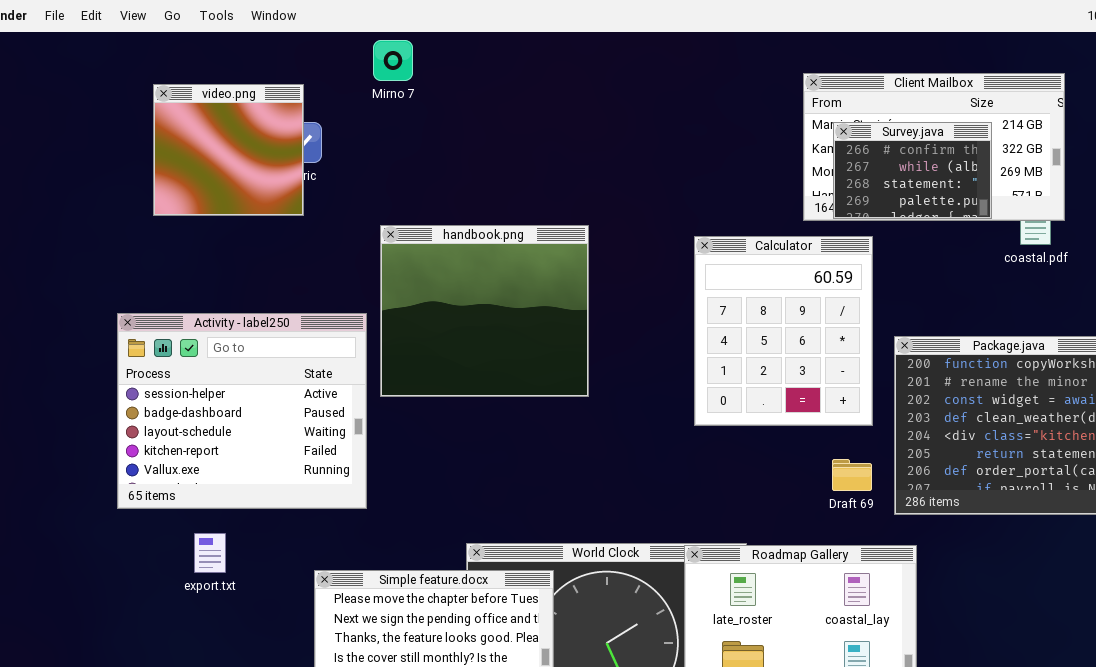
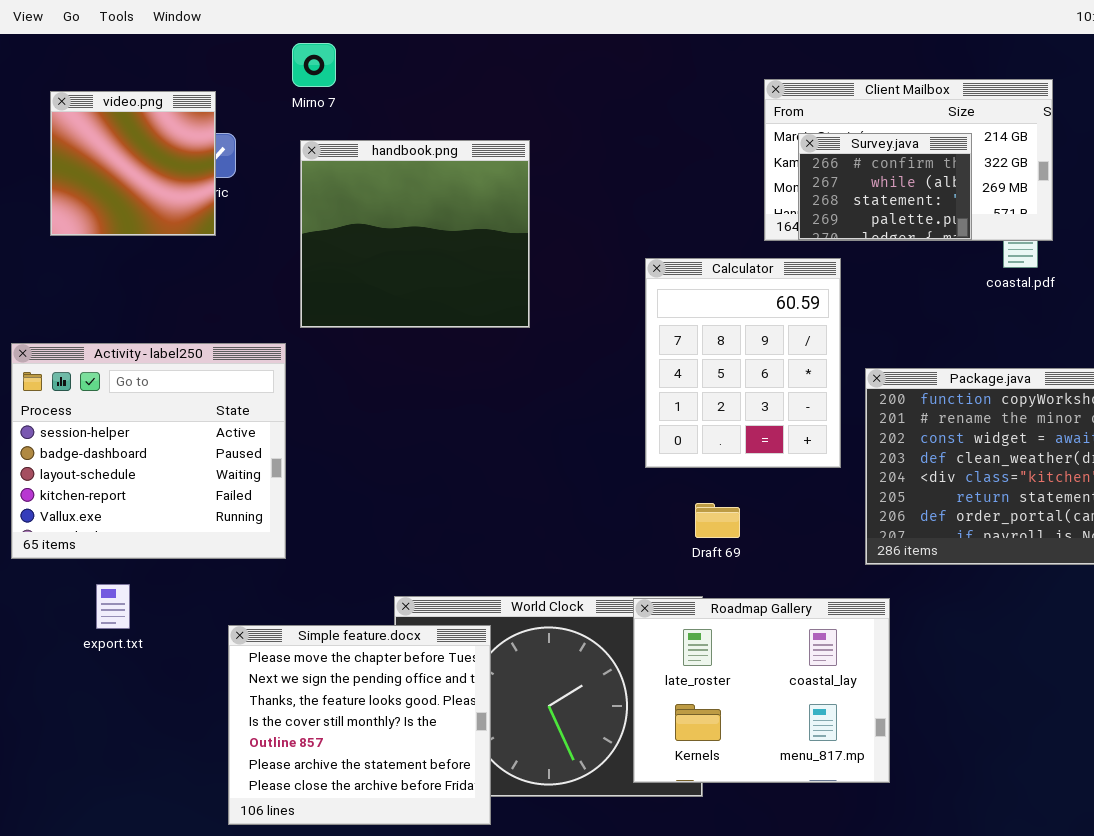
handbook.png: [380,225,589,397] -> [300,140,530,328], moved
Draft 69: [832,459,872,491] -> [695,503,740,538], moved

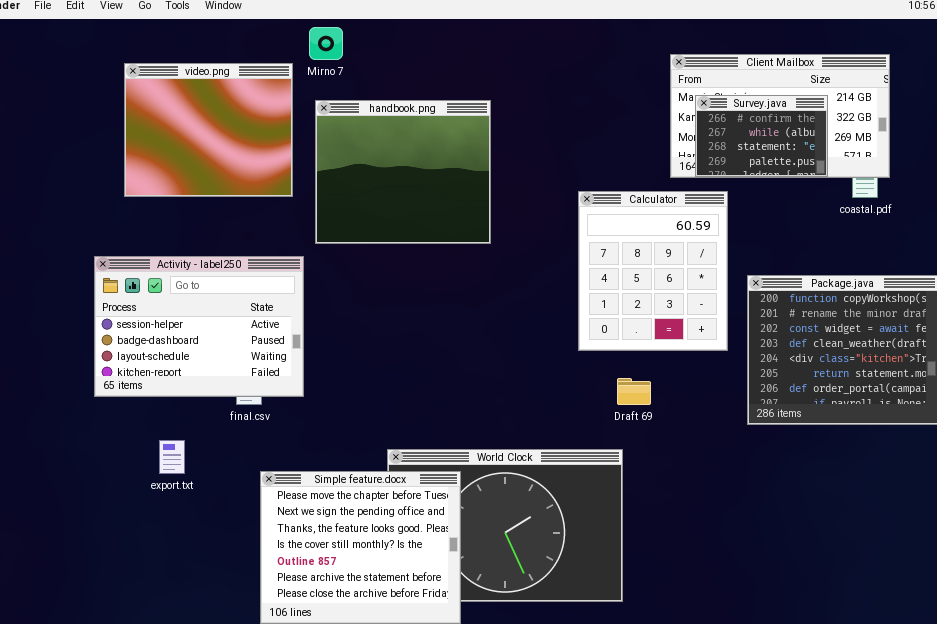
video.png: [50,91,216,236] -> [124,63,293,197], resized
Activity - label250: [11,343,286,559] -> [94,256,304,397], resized
Roadmap Gallery: [633,598,890,783] -> none, closed

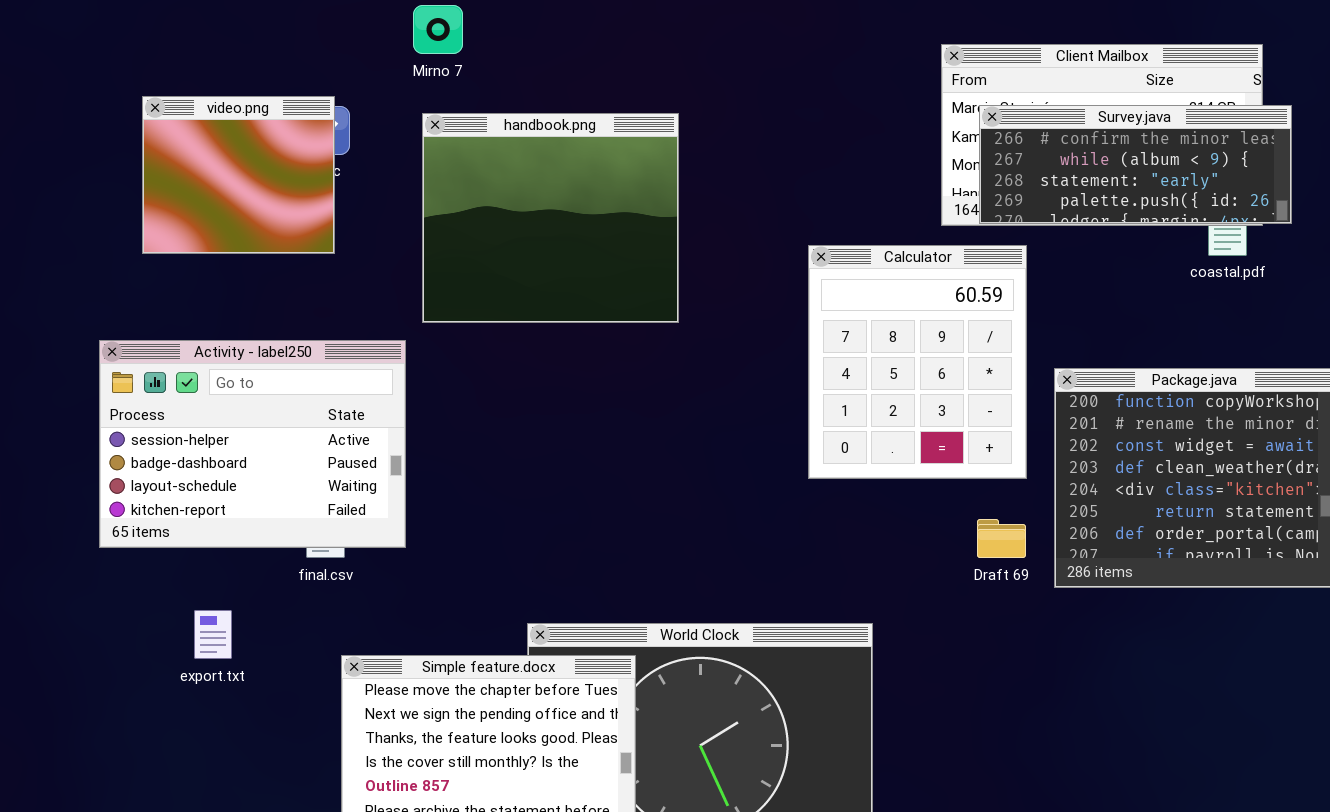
video.png: [124,63,293,197] -> [142,96,335,254], resized
Survey.java: [695,95,828,177] -> [979,105,1292,224], resized
Draft 69: [617,378,651,405] -> [977,519,1026,558], moved

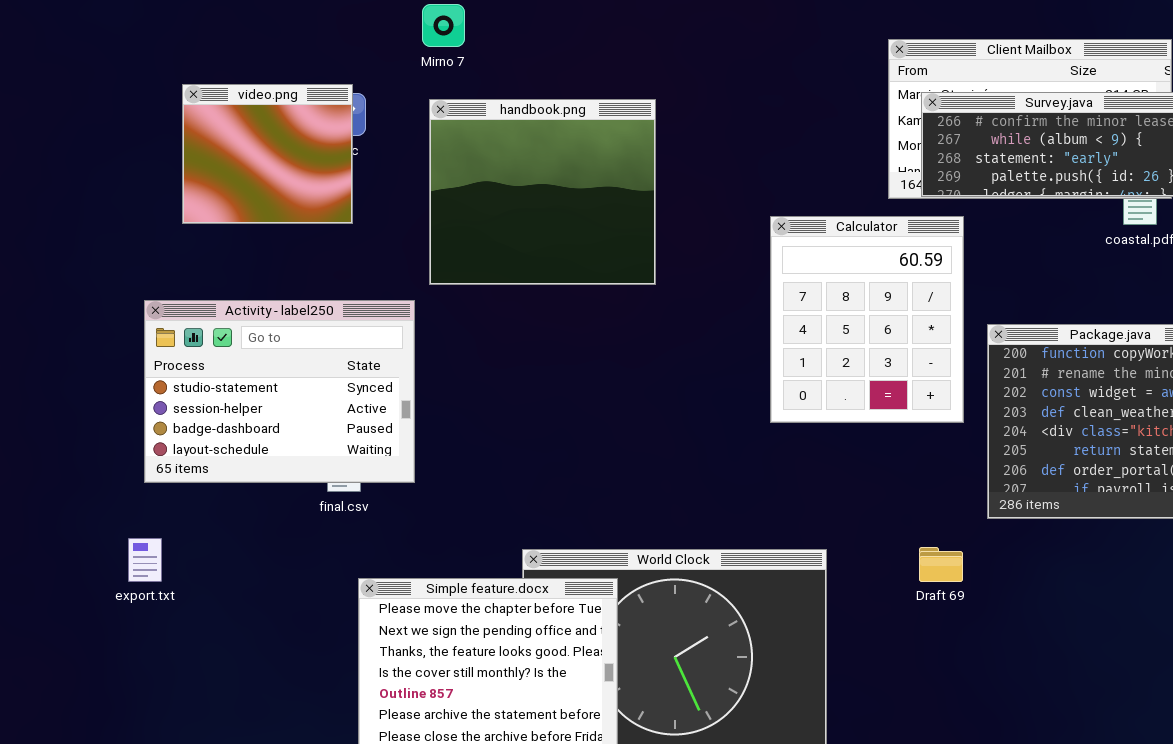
Activity - label250: [99,340,406,548] -> [144,300,415,483], scrolled up 1 row
Draft 69: [977,519,1026,558] -> [919,547,963,582], moved
export.txt: [194,610,232,659] -> [128,538,162,582], moved

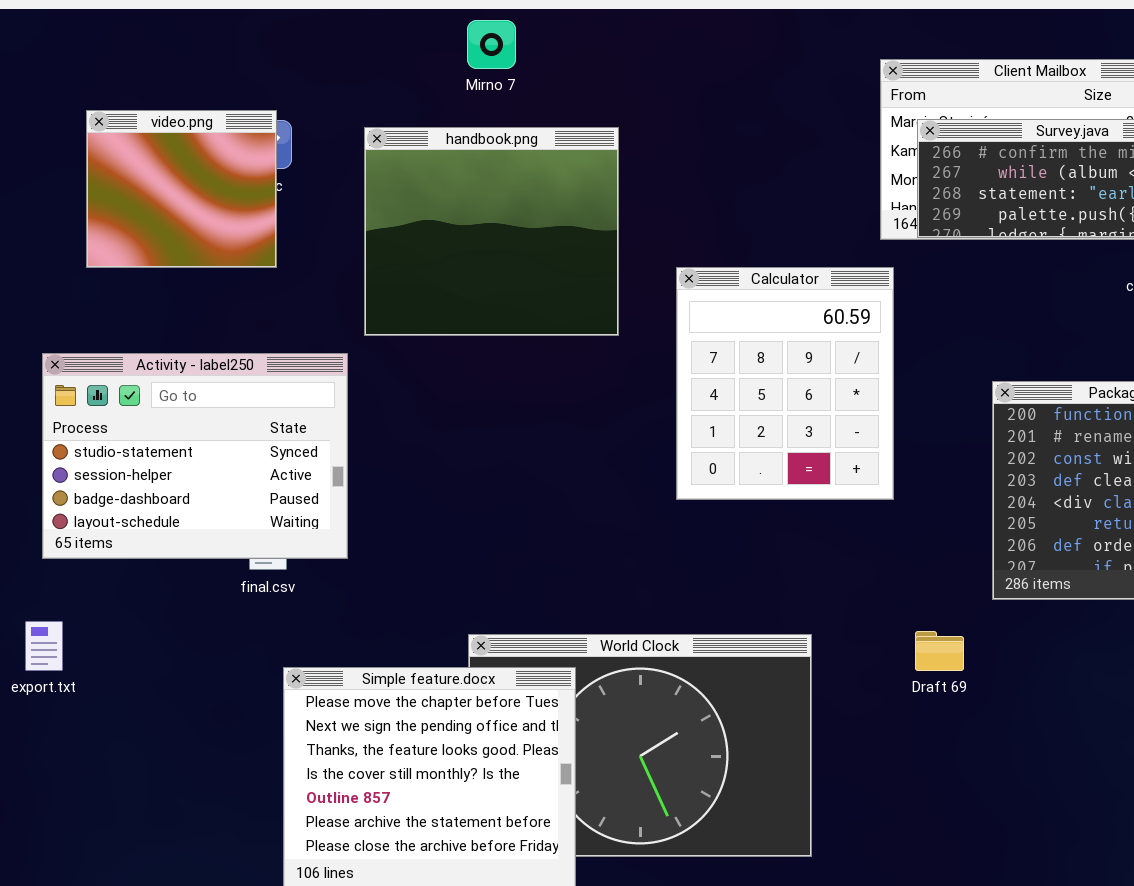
Mirno 7: [422,4,465,47] -> [467,20,516,69], moved
Calculator: [770,216,964,423] -> [676,267,894,500], moved

